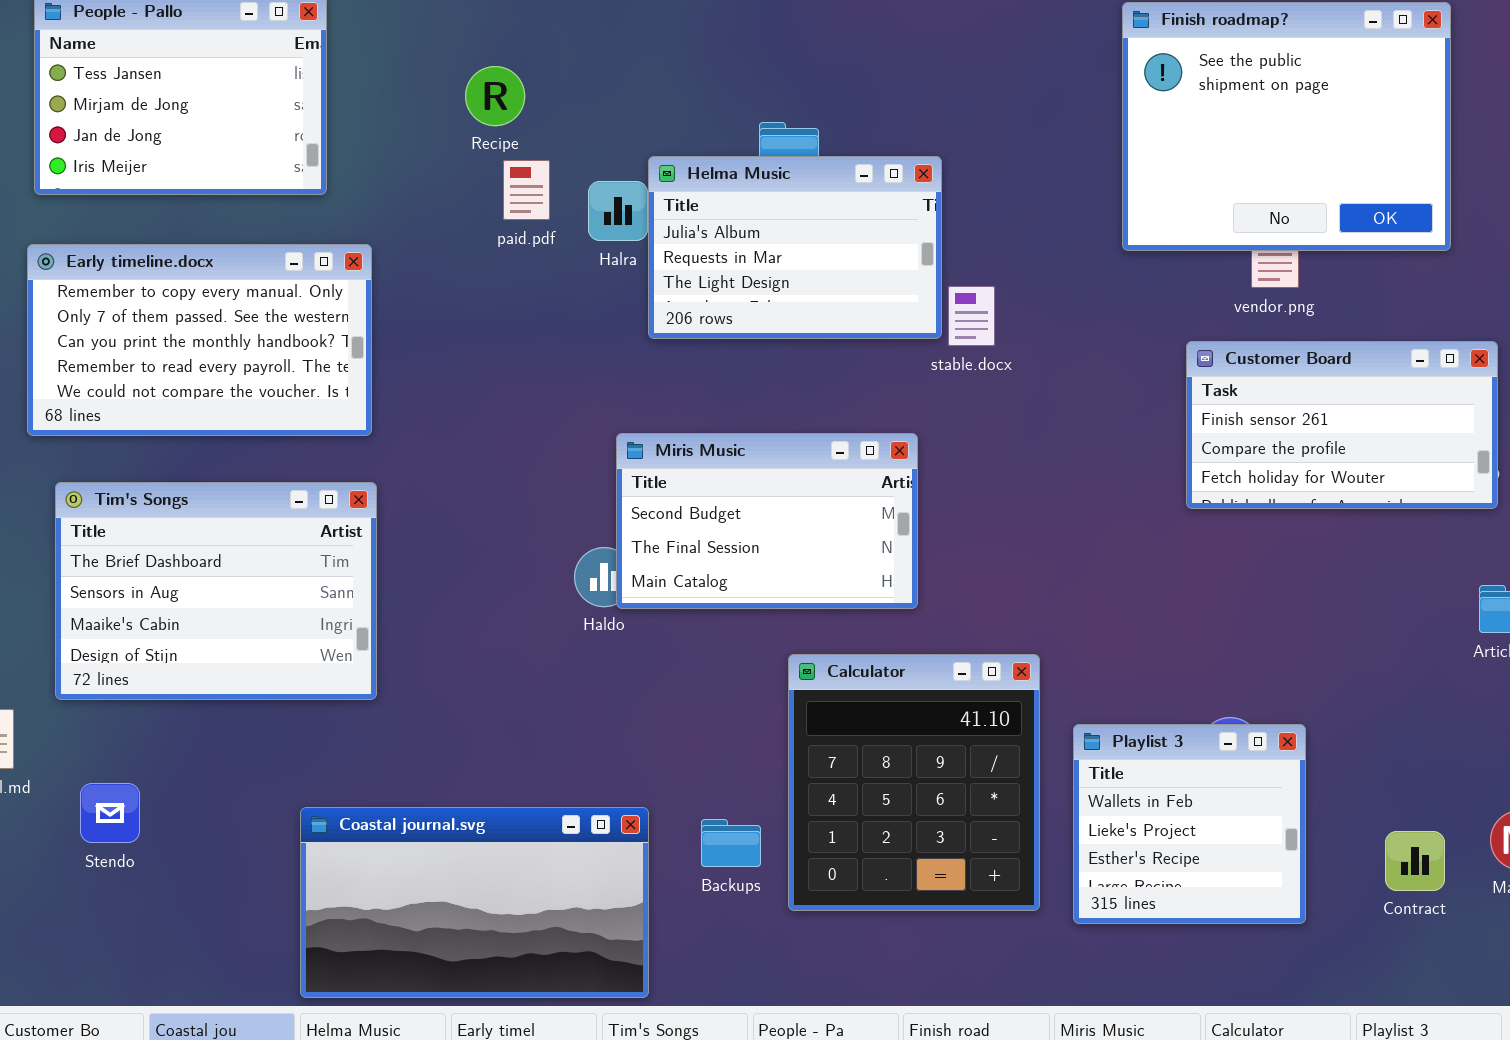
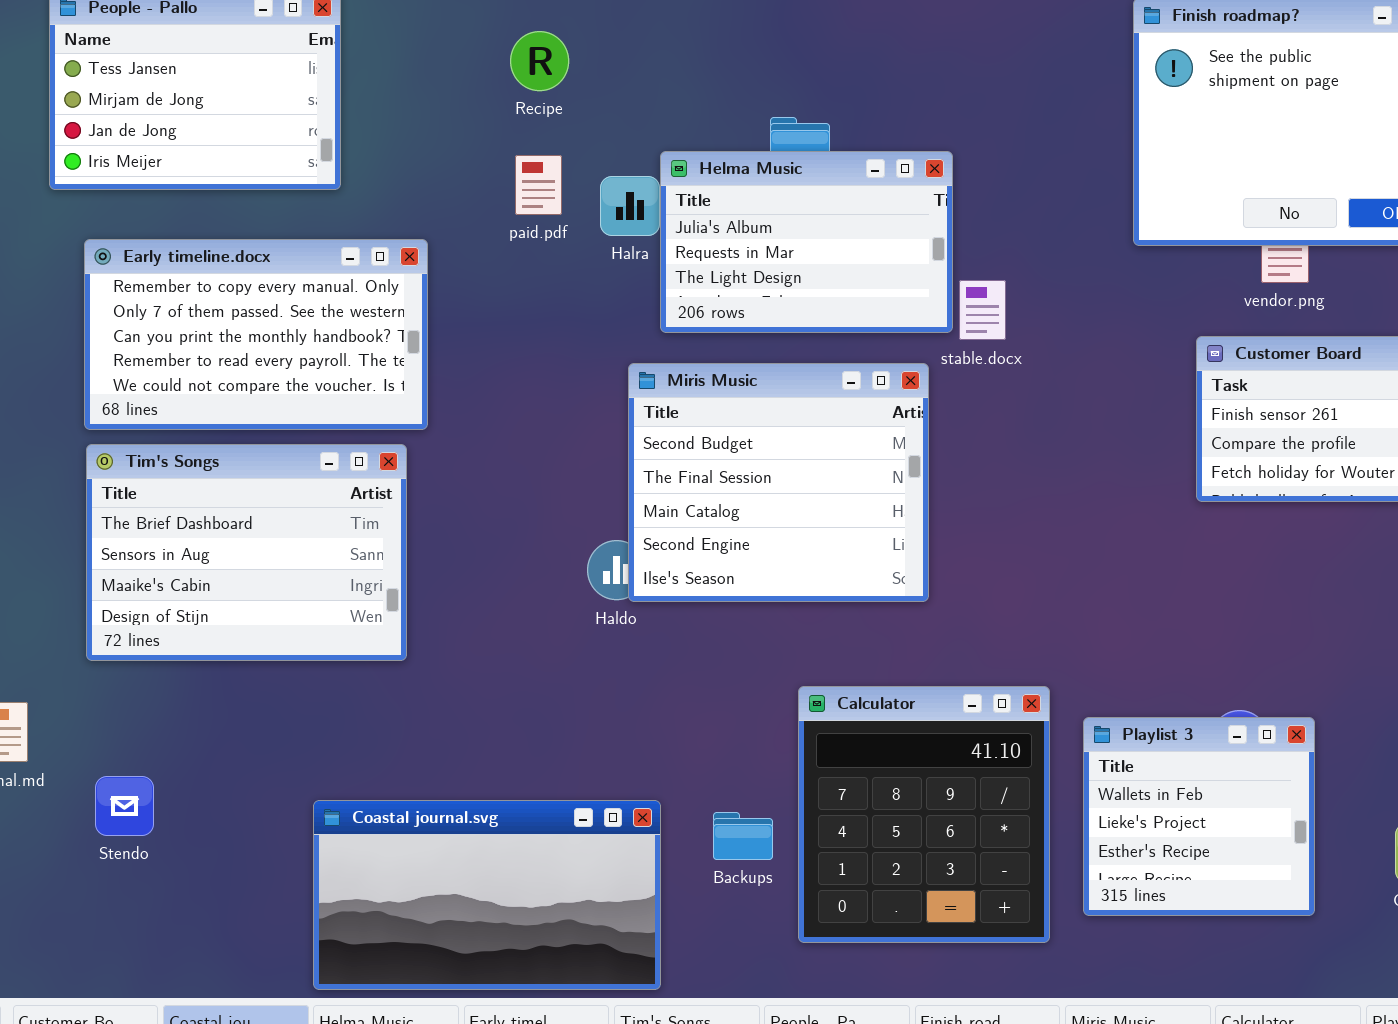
Recipe: [465,66,525,126] -> [510,31,569,91], moved
Early timeline.docx: [27,244,372,436] -> [84,239,428,430], moved
Miris Music: [616,433,918,609] -> [628,363,929,602], resized
Tim's Songs: [55,482,377,700] -> [86,444,407,661], moved
Calculator: [788,654,1040,911] -> [798,686,1050,943], moved

